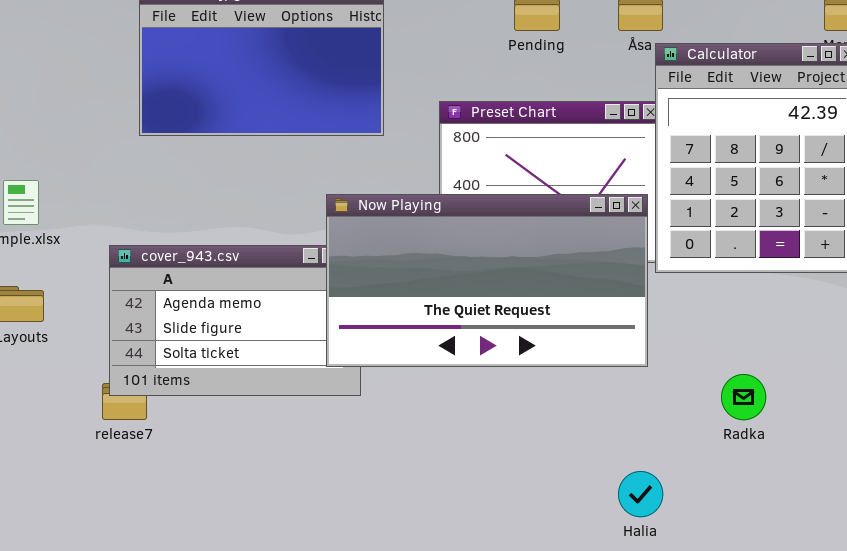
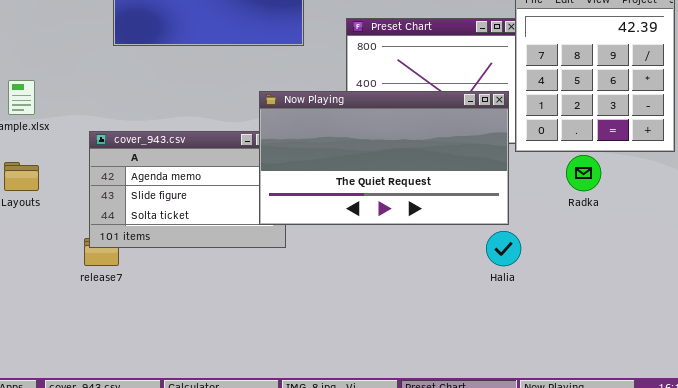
Radka: [721,374,766,420] -> [566,155,601,191], moved
Halia: [618,471,663,517] -> [486,231,521,266], moved

